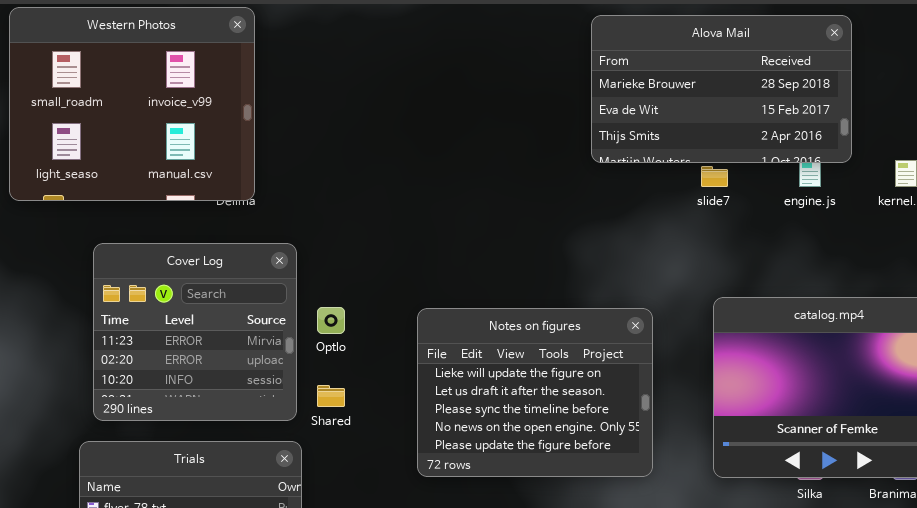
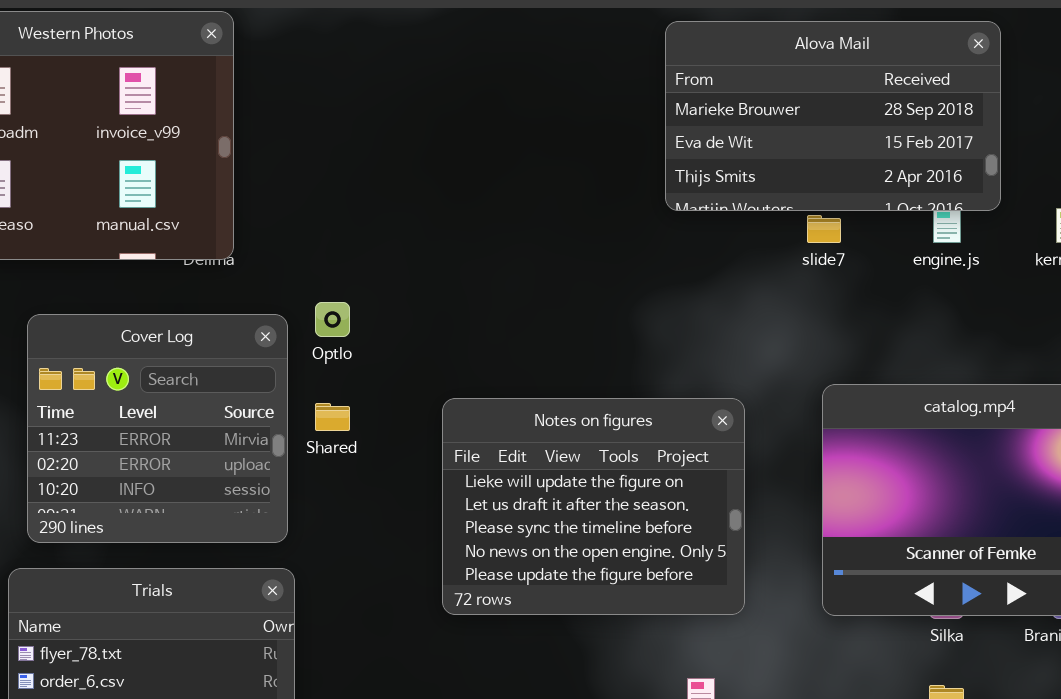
Optlo: [317,307,345,334] -> [315,302,350,337], moved
Shared: [317,385,345,407] -> [315,403,350,431], moved

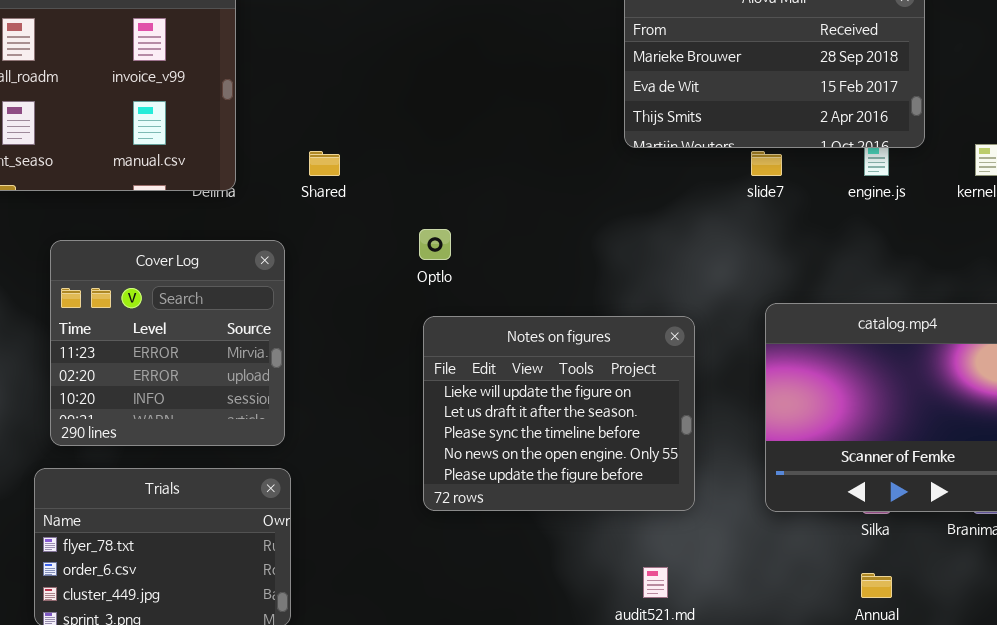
Optlo: [315,302,350,337] -> [419,229,451,260], moved
Shared: [315,403,350,431] -> [309,151,340,176], moved

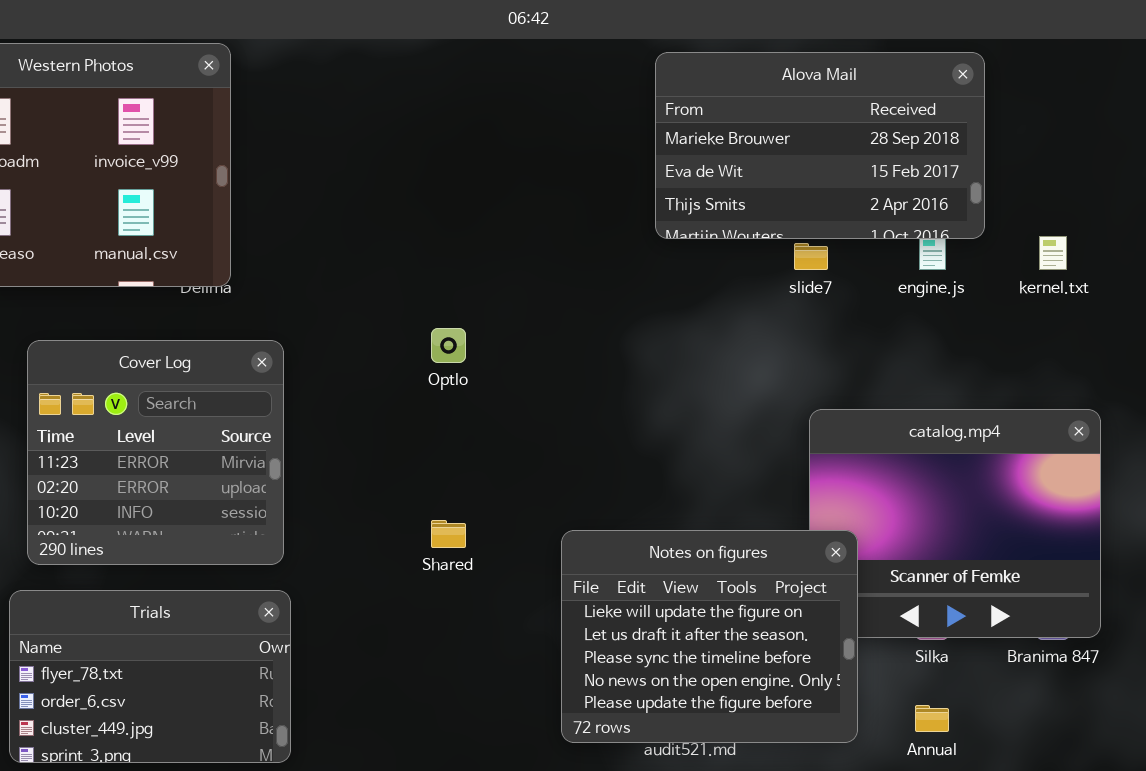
Shared: [309,151,340,176] -> [431,520,466,548], moved
Notes on figures: [423,316,695,511] -> [561,530,858,743], moved

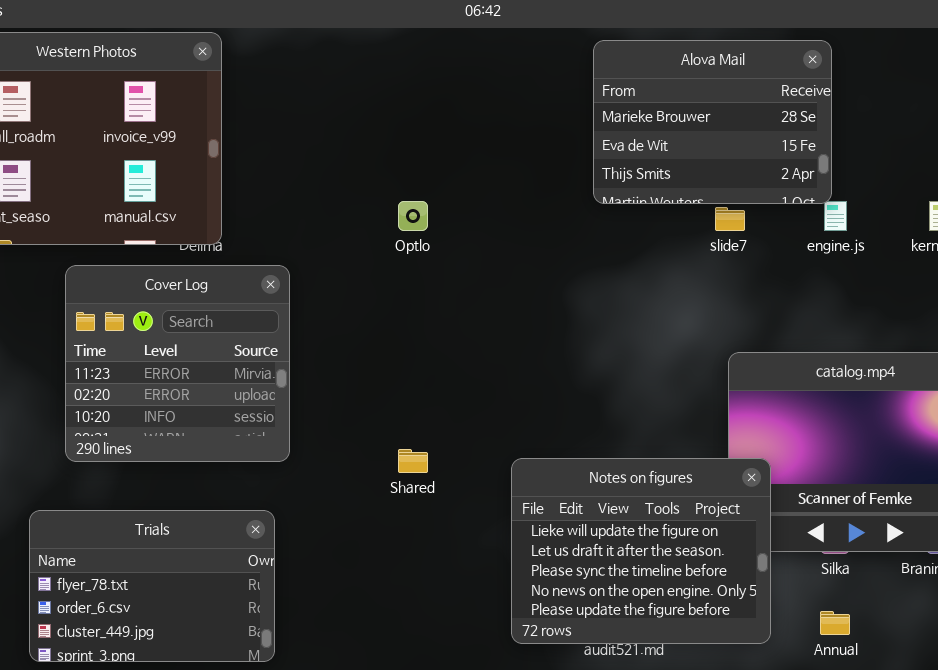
Alova Mail: [655,52,985,239] -> [593,40,832,204], resized
Optlo: [431,328,466,363] -> [398,201,428,231], moved
Cover Log: [27,340,284,565] -> [65,265,290,462], moved

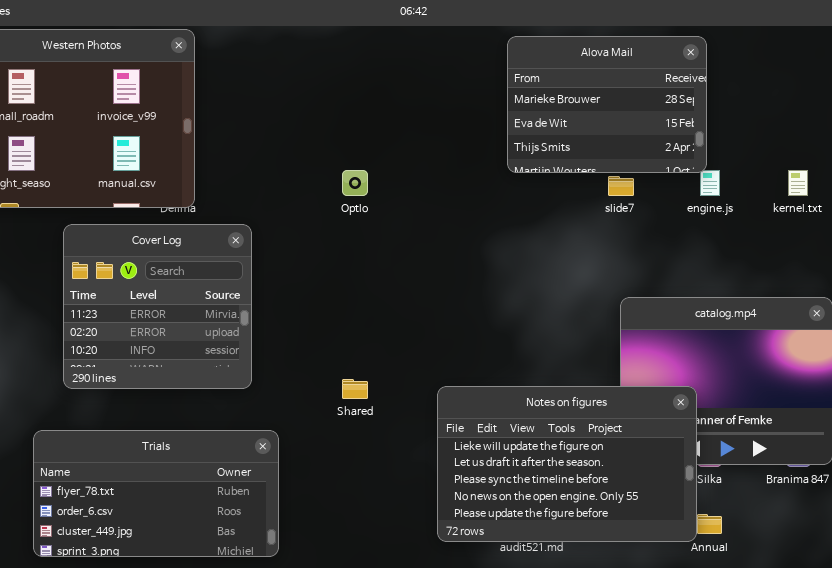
Notes on figures: [511,458,771,644] -> [437,386,697,542], resized
Trials: [29,510,275,662] -> [33,430,279,557], resized

